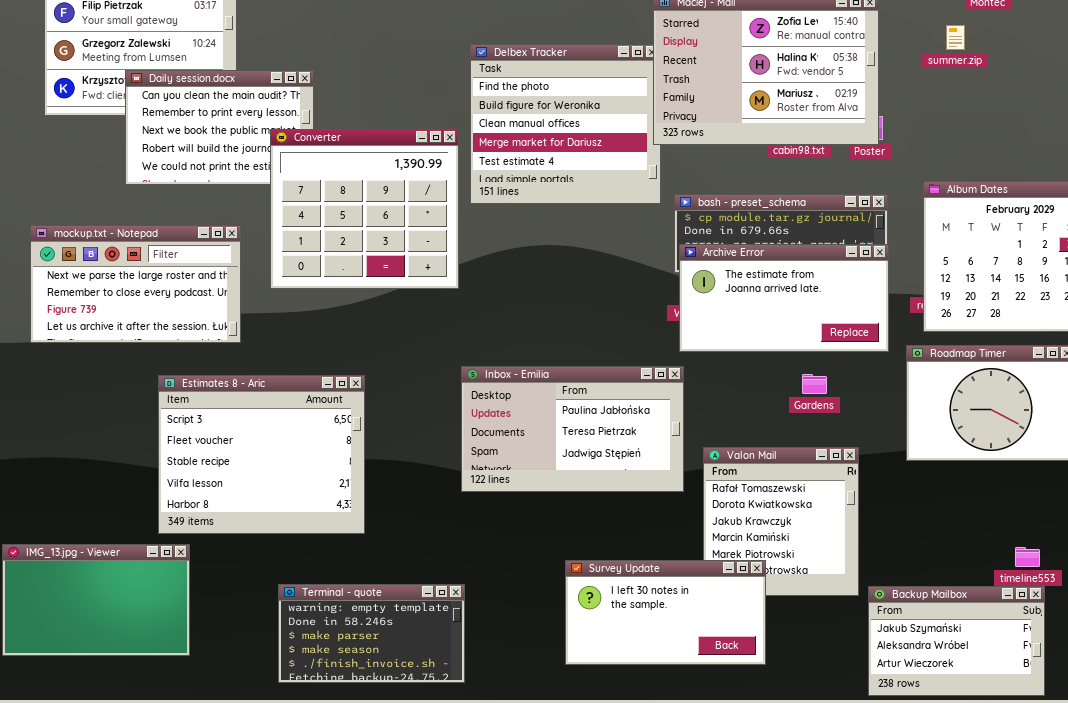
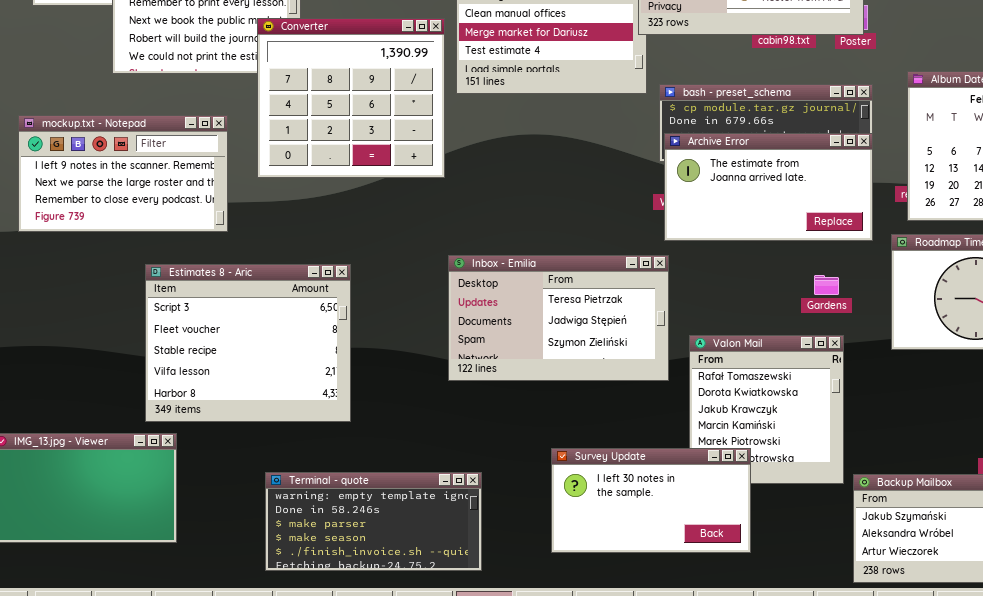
mockup.txt - Notepad: [30,225,241,343] -> [18,115,228,232], scrolled up 1 row
Inbox - Emilia: [461,366,684,492] -> [448,255,669,381], scrolled down 1 row
Gardens: [802,374,827,394] -> [814,275,839,295], moved
Terminal - quote: [278,584,465,683] -> [265,472,482,571], resized

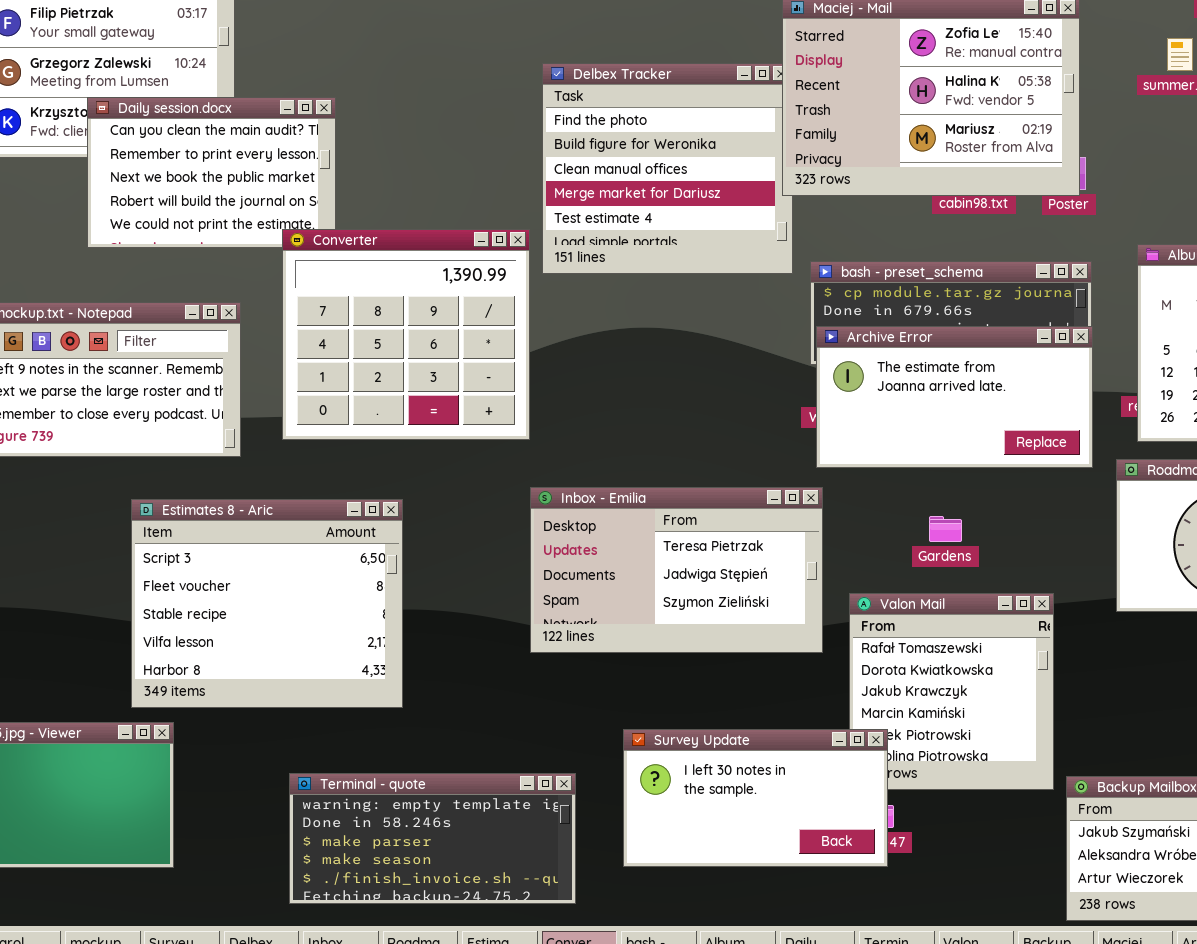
Converter: [257,18,445,178] -> [282,229,530,440], moved
Gardens: [814,275,839,295] -> [929,516,962,542], moved
Survey Update: [551,448,751,553] -> [623,729,888,867], moved

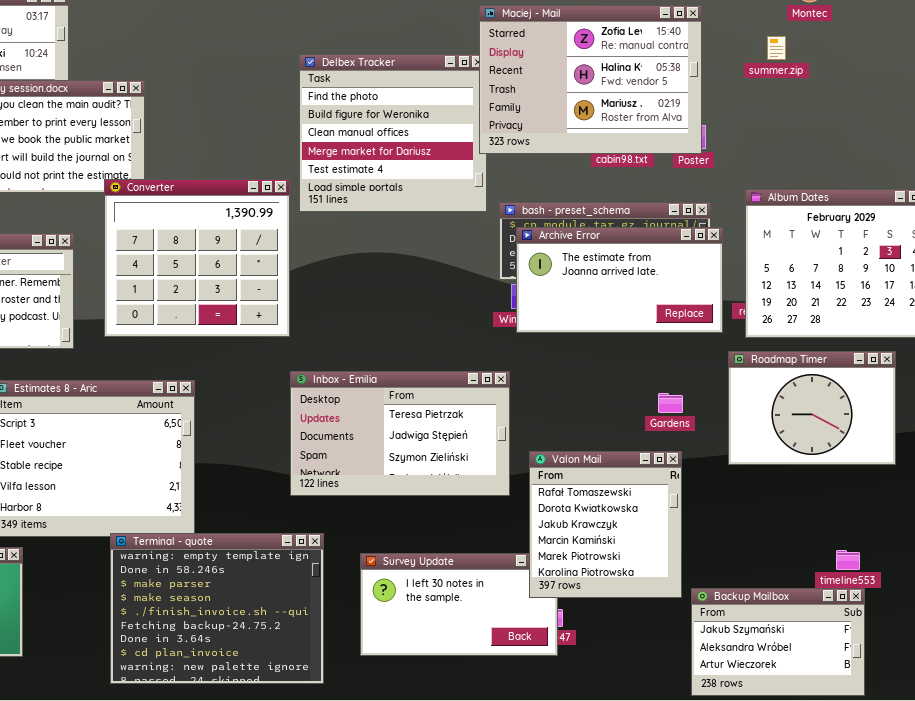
Archive Error: [816,326,1093,468] -> [516,227,723,333], moved
Gardens: [929,516,962,542] -> [658,393,683,413], moved
Valon Mail: [849,593,1054,790] -> [529,451,682,598], raised
Terminal - quote: [289,773,576,904] -> [110,533,324,684], resized

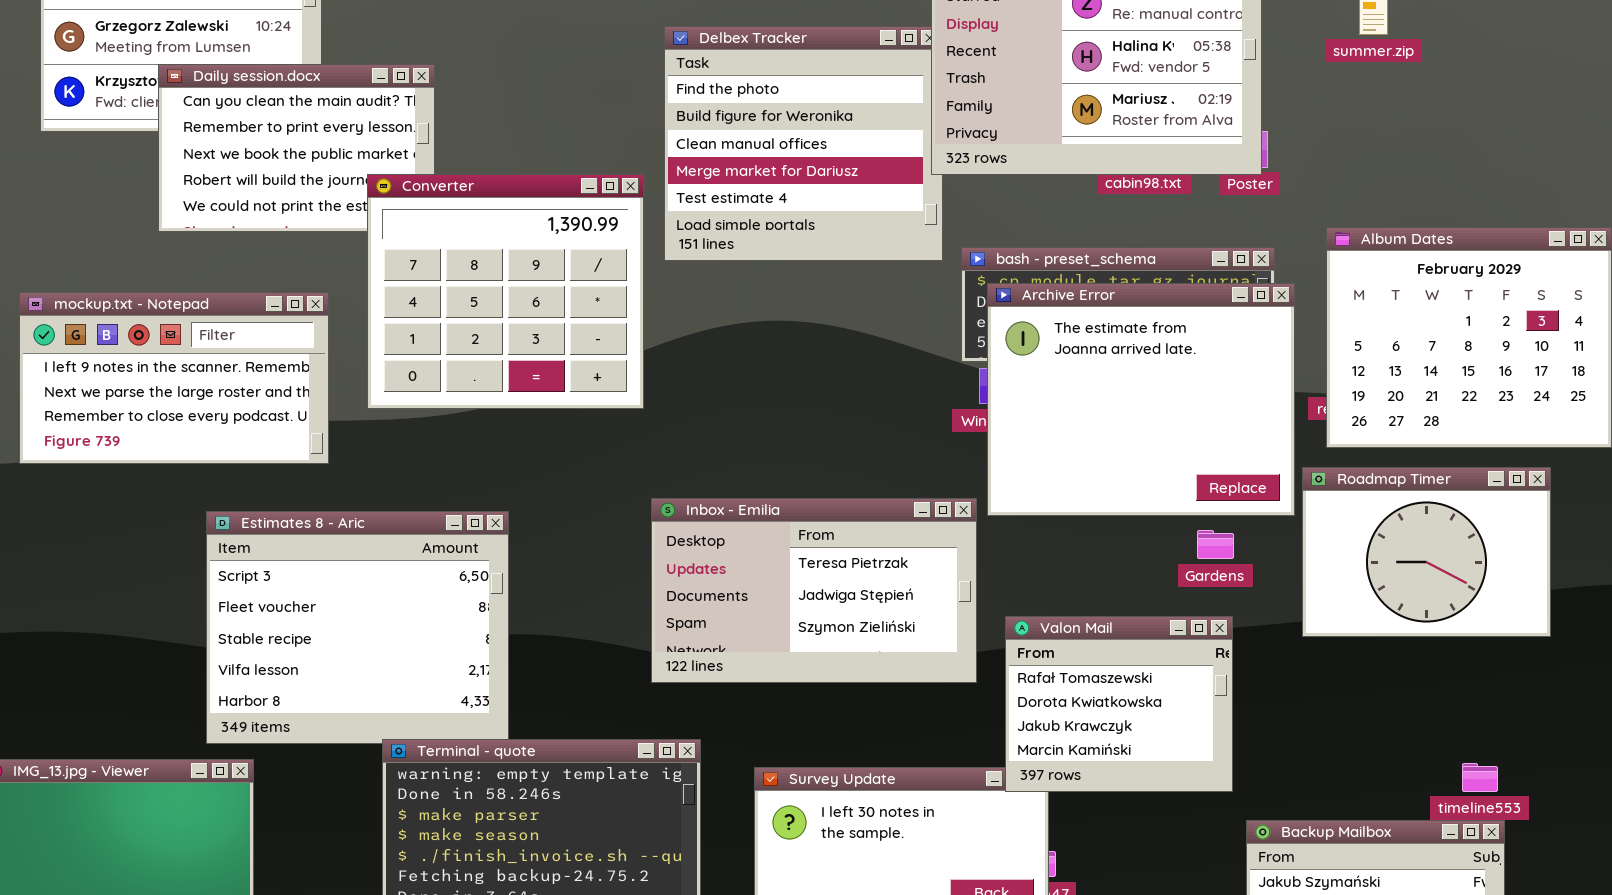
Converter: [104,179,290,337] -> [367,174,644,409], moved
Archive Error: [516,227,723,333] -> [987,283,1295,516], resized
Valon Mail: [529,451,682,598] -> [1005,616,1233,792], resized

